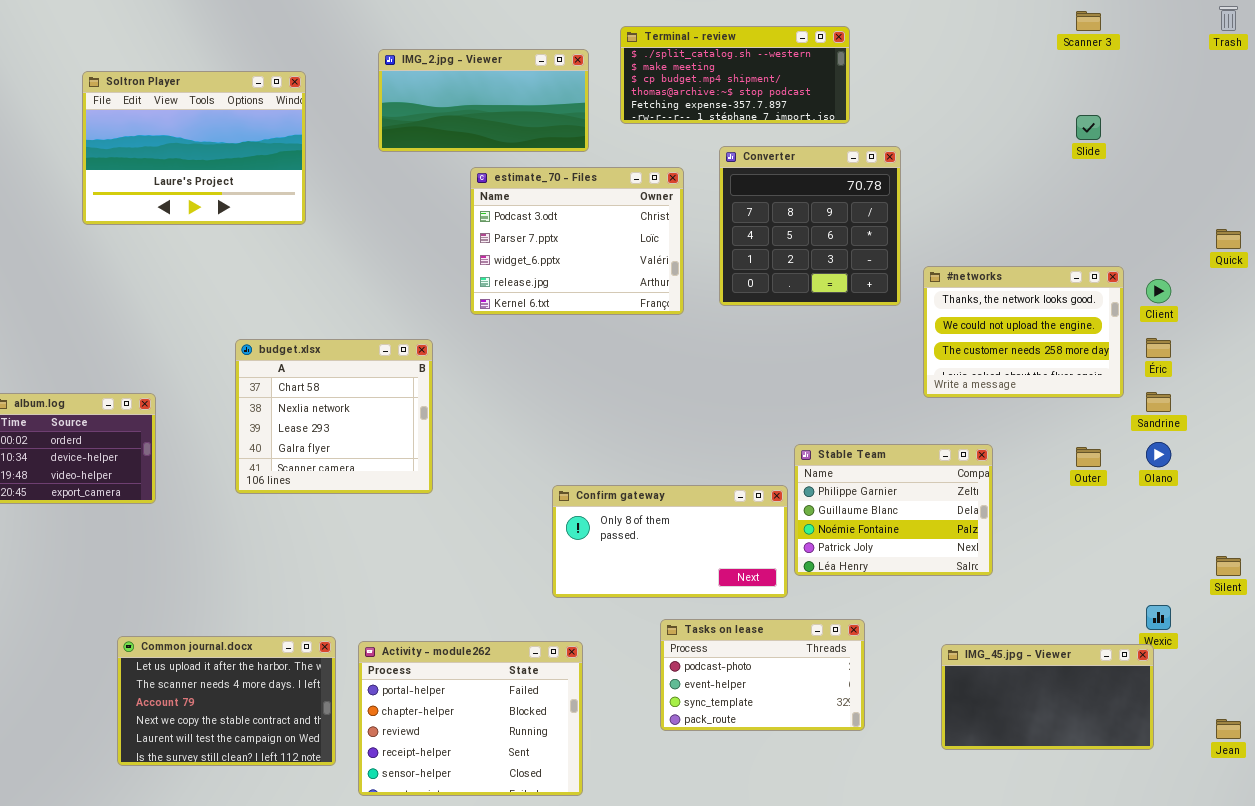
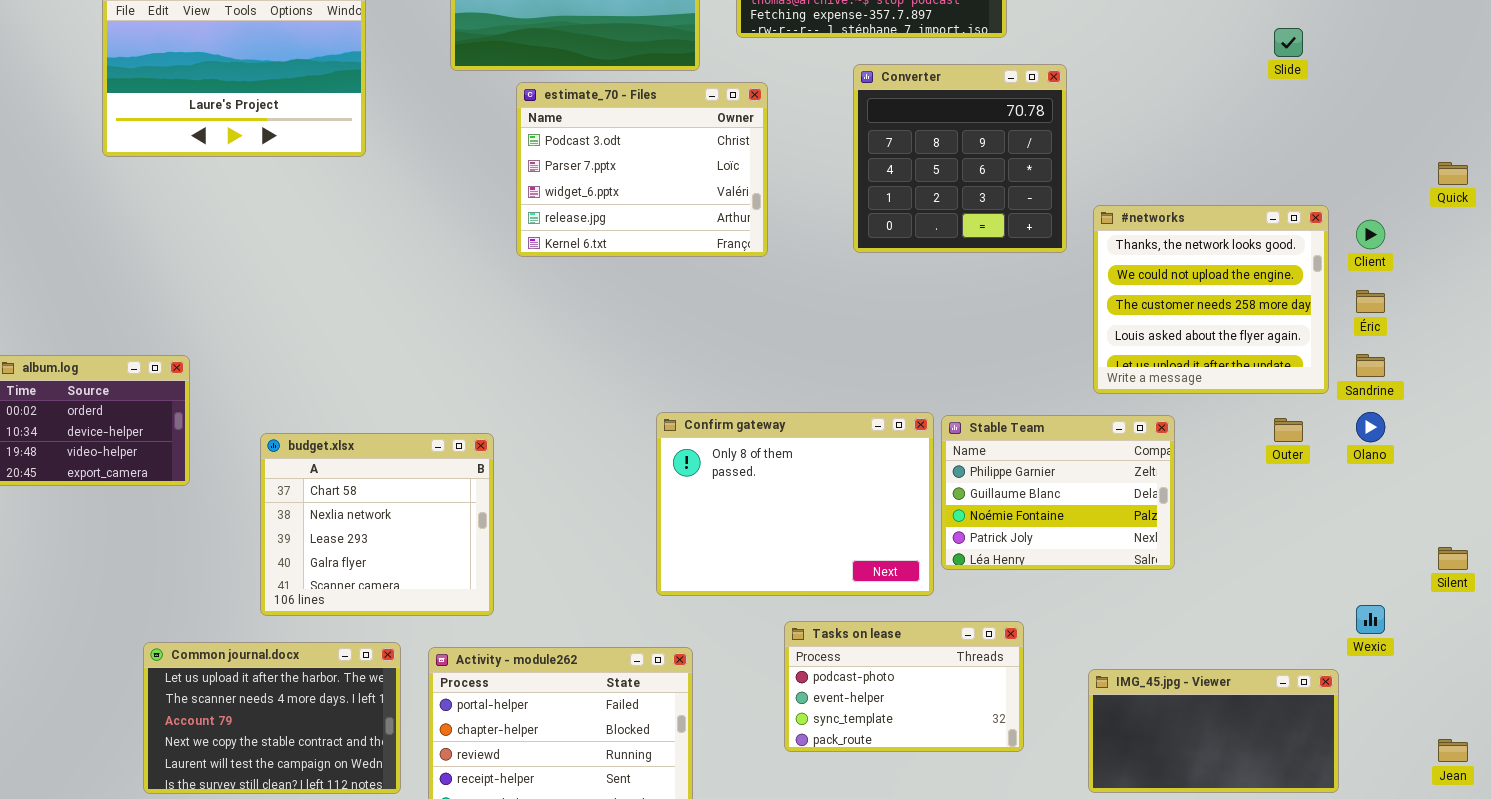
estimate_70 - Files: [470,167,684,315] -> [516,82,768,257], moved
#networks: [923,266,1124,398] -> [1093,205,1329,394], resized
budget.xlsx: [235,339,433,494] -> [260,433,494,616], moved
Confirm gateway: [552,485,788,598] -> [656,412,934,596], resized
IMG_45.jpg - Viewer: [941,644,1154,750] -> [1088,669,1339,793], moved

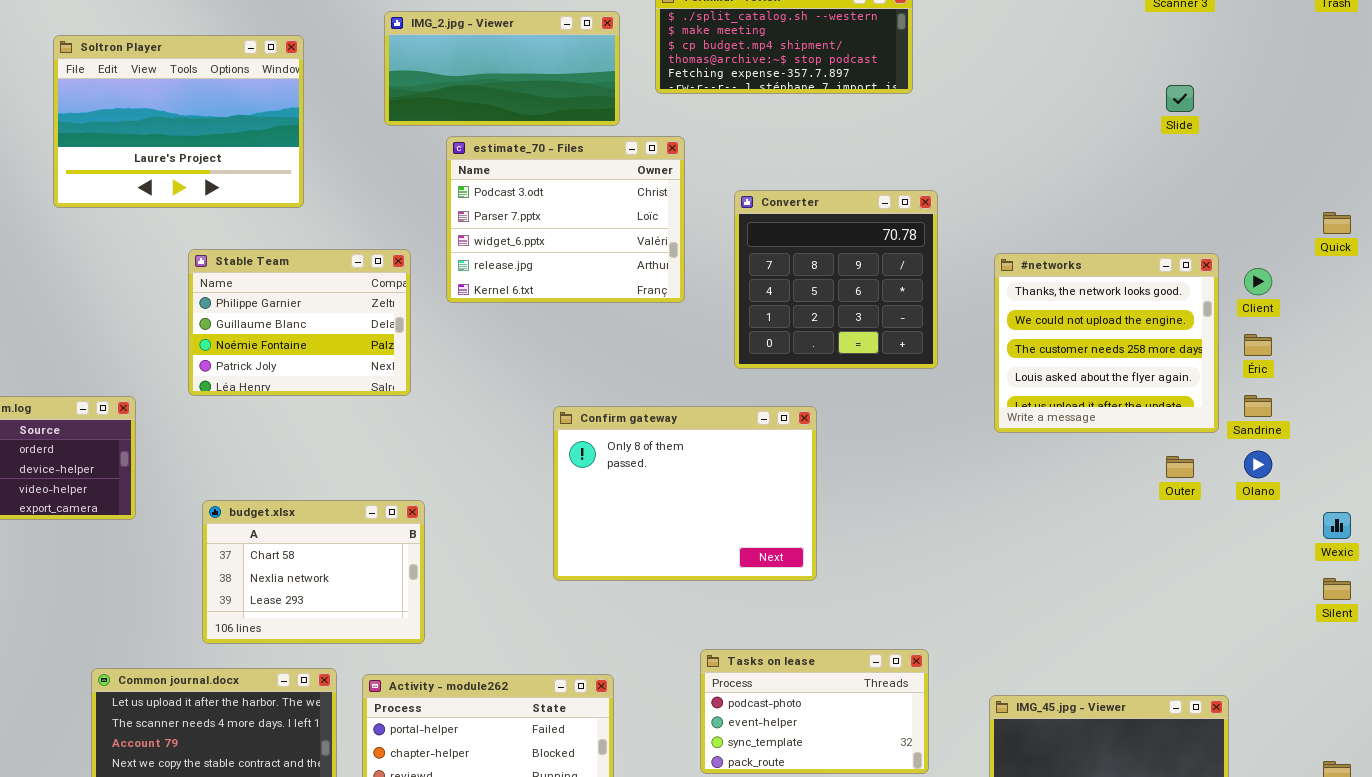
Converter: [853,64,1067,253] -> [734,190,938,369], moved
Confirm gateway: [656,412,934,596] -> [553,406,817,581], moved
Stable Team: [941,415,1175,570] -> [188,249,411,396], moved
budget.xlsx: [260,433,494,616] -> [202,500,425,644], resized
Wexic: [1356,605,1385,634] -> [1323,512,1351,539], moved

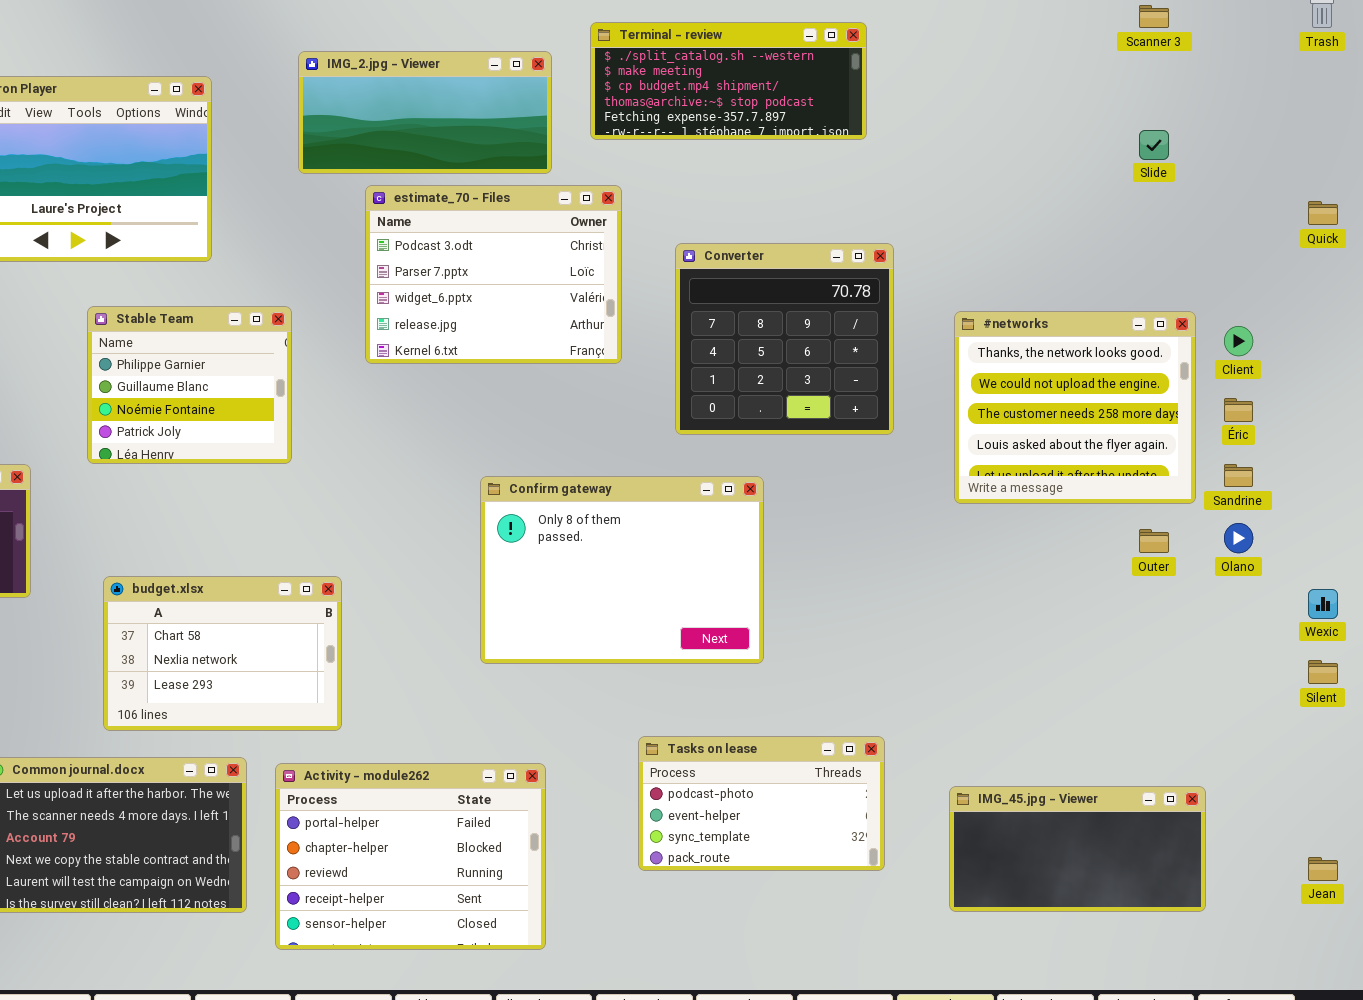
Quick: [1323,212,1351,234] -> [1308,201,1338,225], moved
Stable Team: [188,249,411,396] -> [87,306,292,464], resized

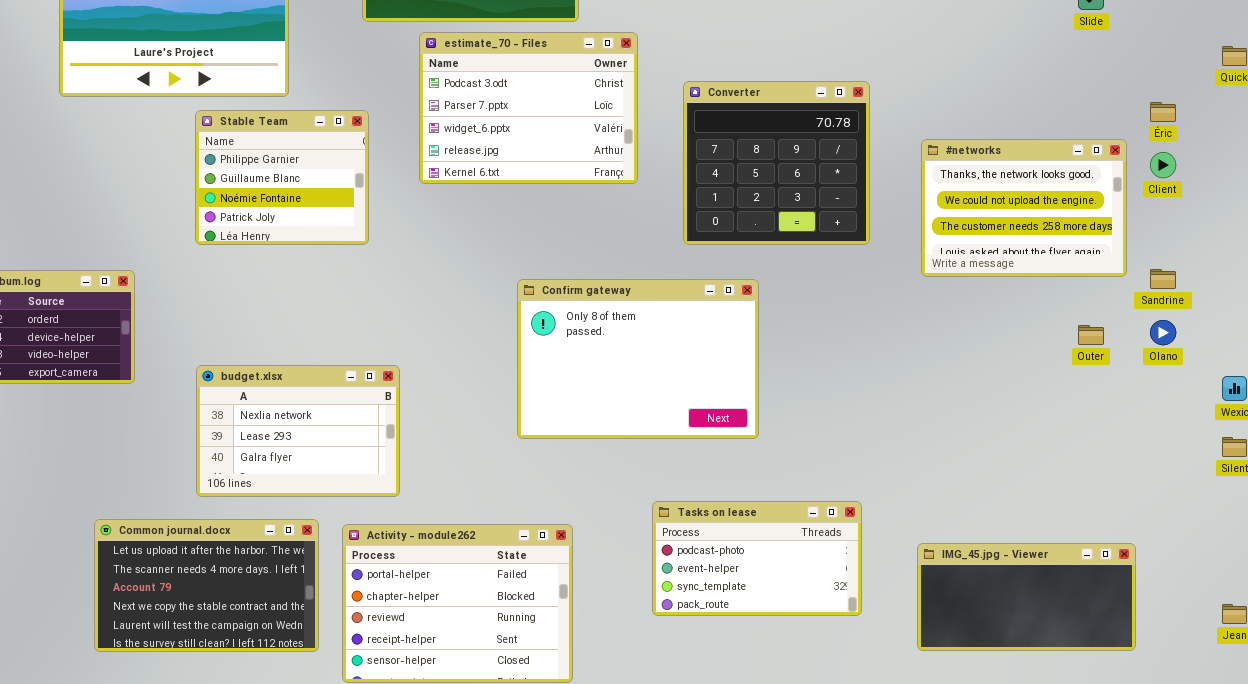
Stable Team: [87,306,292,464] -> [195,110,369,245], moved
#networks: [954,311,1196,504] -> [921,139,1127,277], resized
Éric: [1224,398,1253,422] -> [1150,102,1176,122], moved
budget.xlsx: [103,576,342,731] -> [196,365,400,497], scrolled down 1 row

